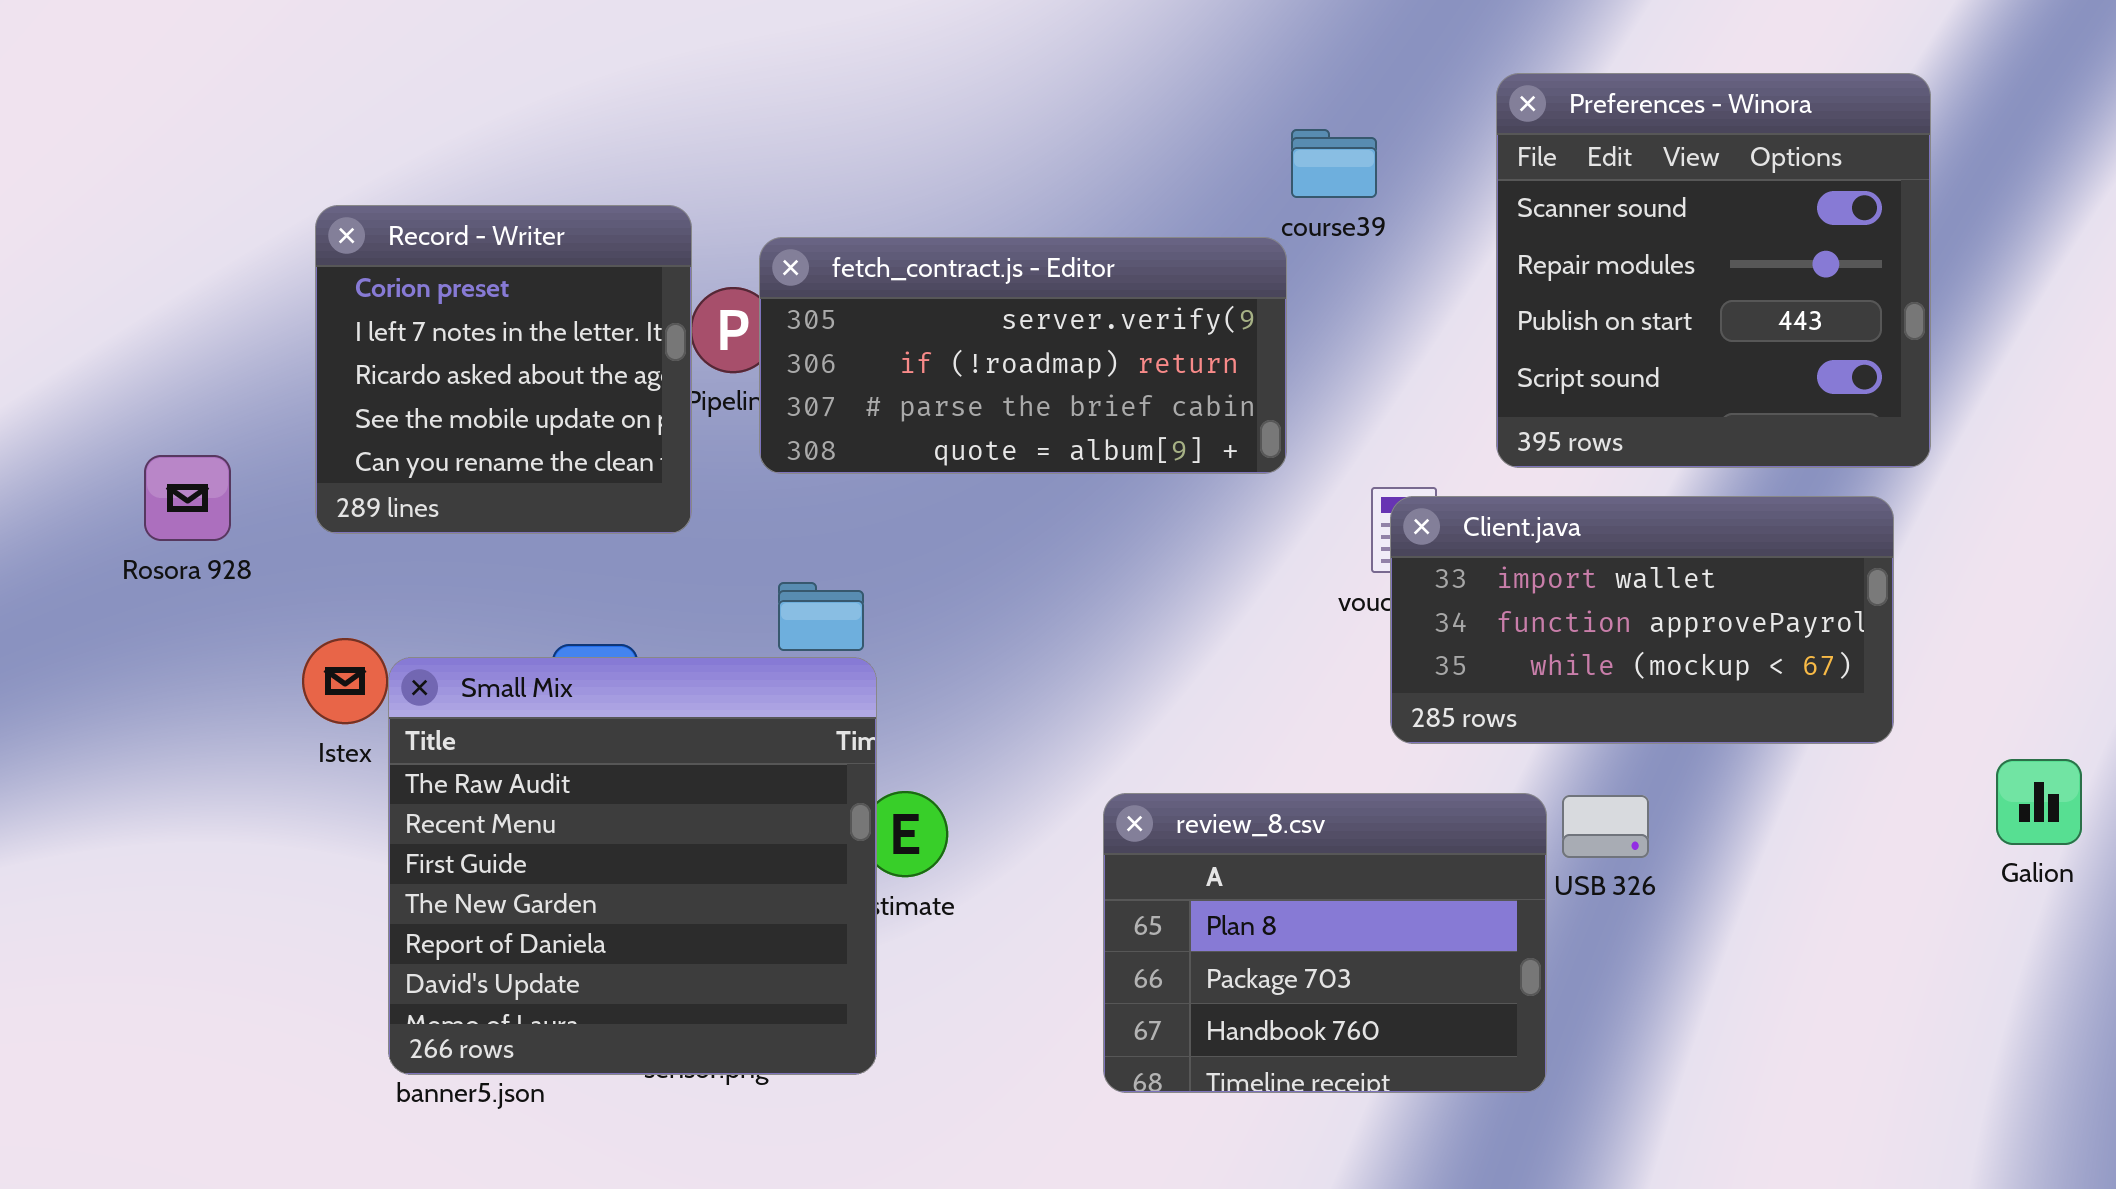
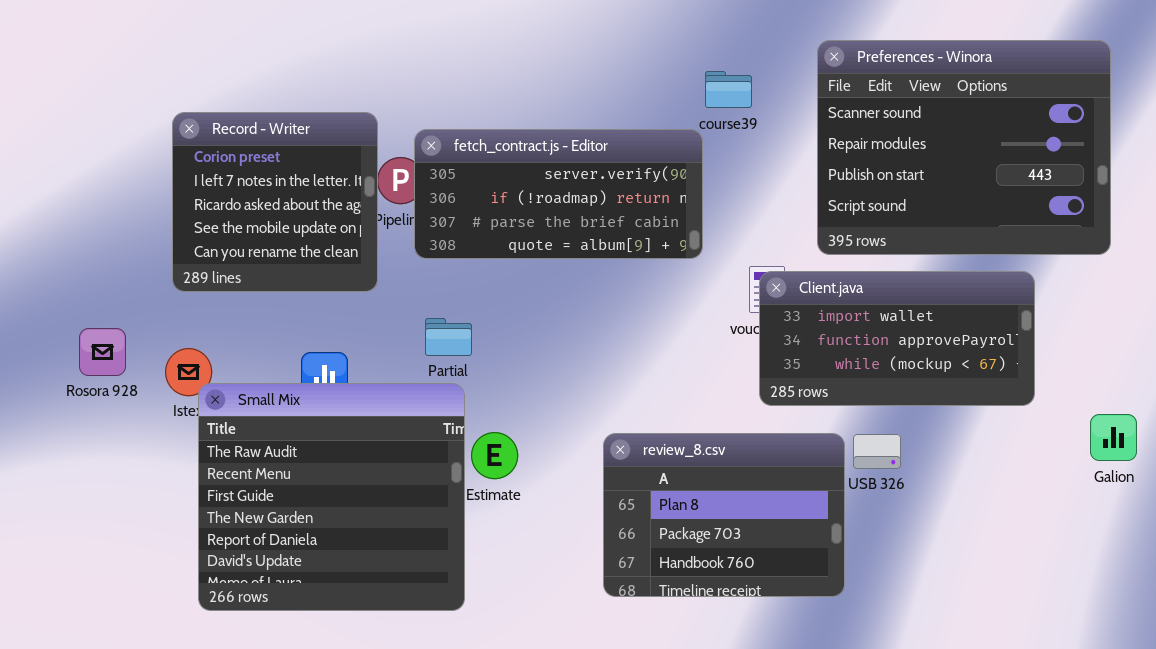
Preferences - Winora: [1496,73,1931,468] -> [817,40,1111,255], resized
Rosora 928: [144,455,231,541] -> [79,328,126,376], moved
Small Mix: [388,657,877,1075] -> [198,383,465,611], moved

